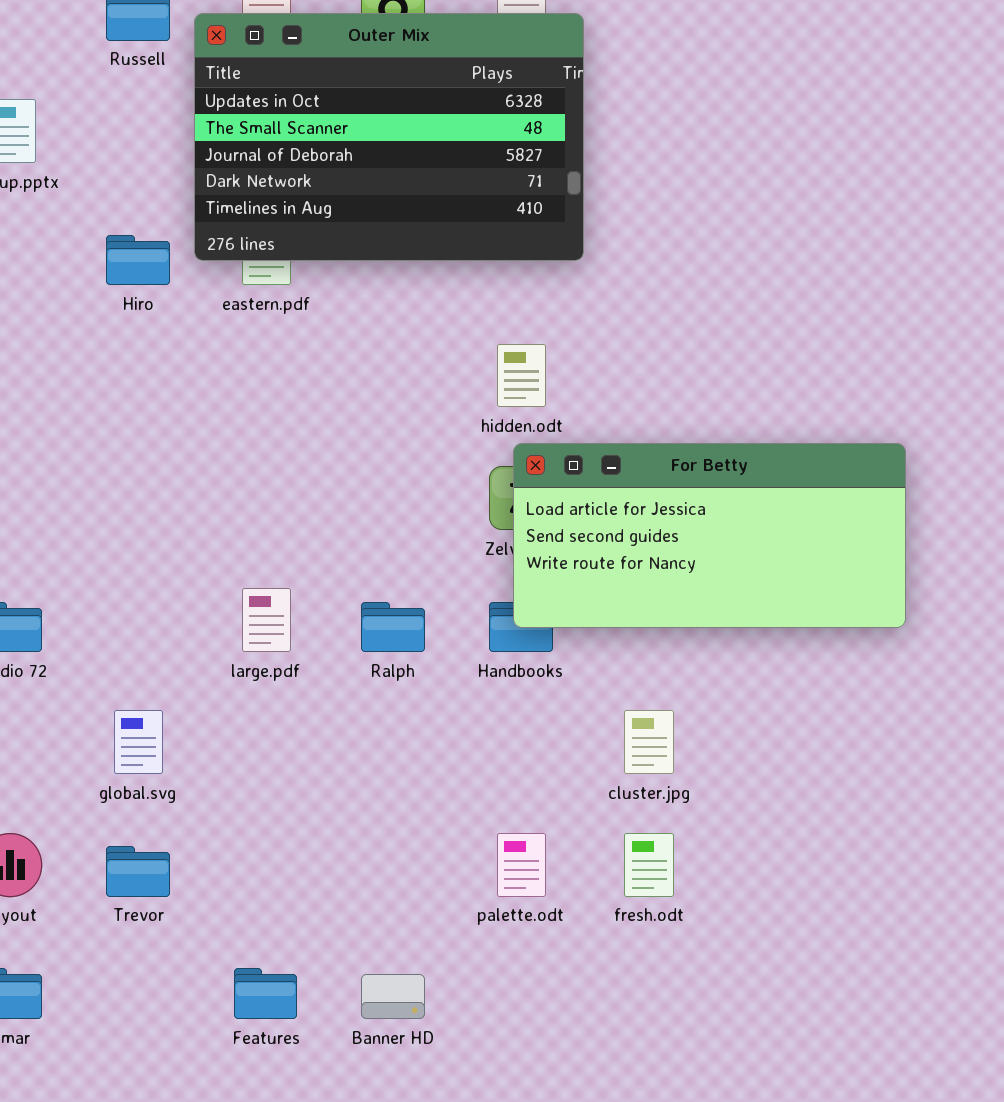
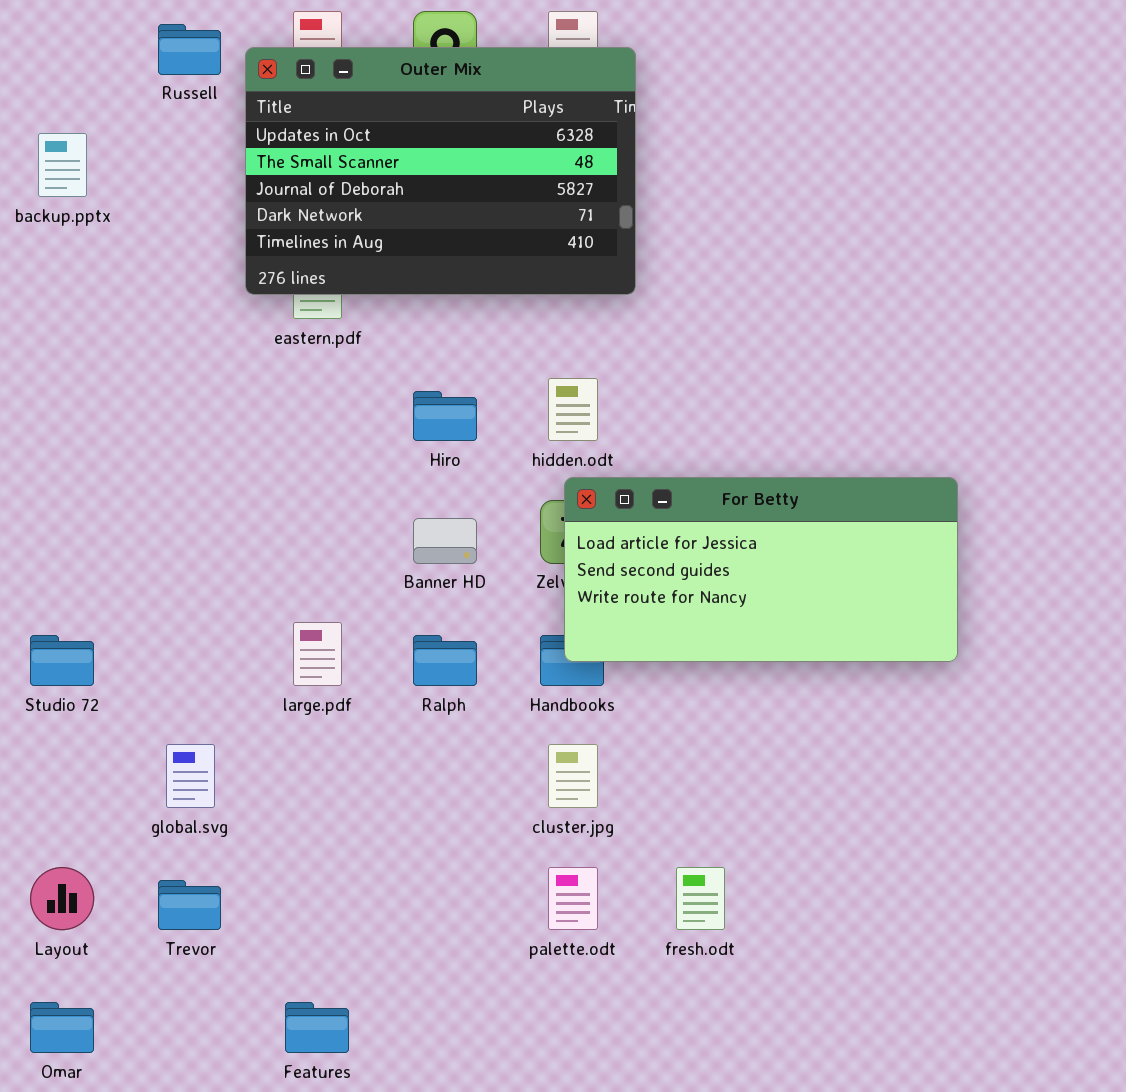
Hiro: [106,235,170,285] -> [413,391,477,441], moved
cluster.jpg: [624,710,674,774] -> [548,744,598,808], moved
Banner HD: [361,974,425,1019] -> [413,518,477,564], moved

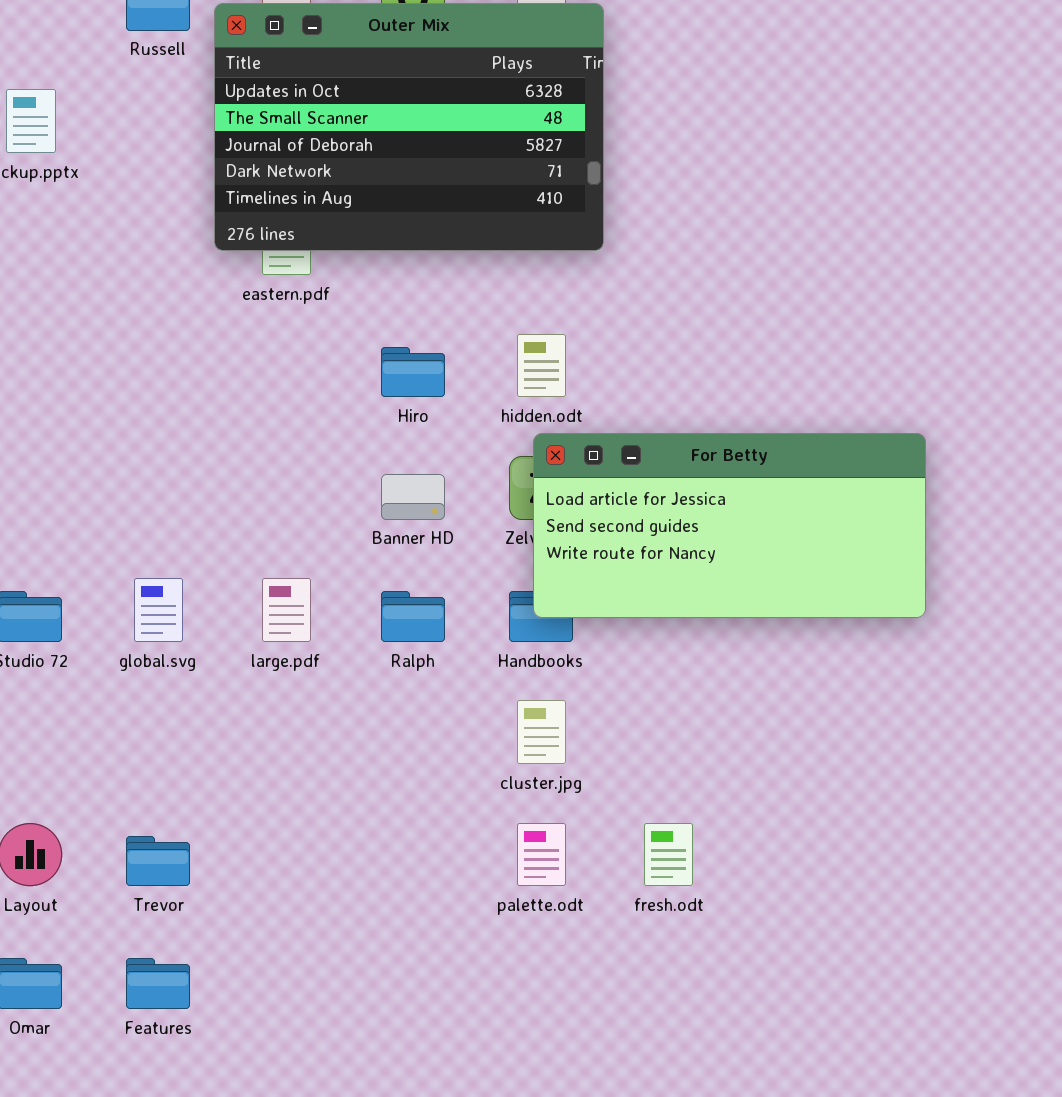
global.svg: [166,744,215,808] -> [134,578,183,642], moved
Features: [285,1002,349,1053] -> [126,958,190,1009], moved

